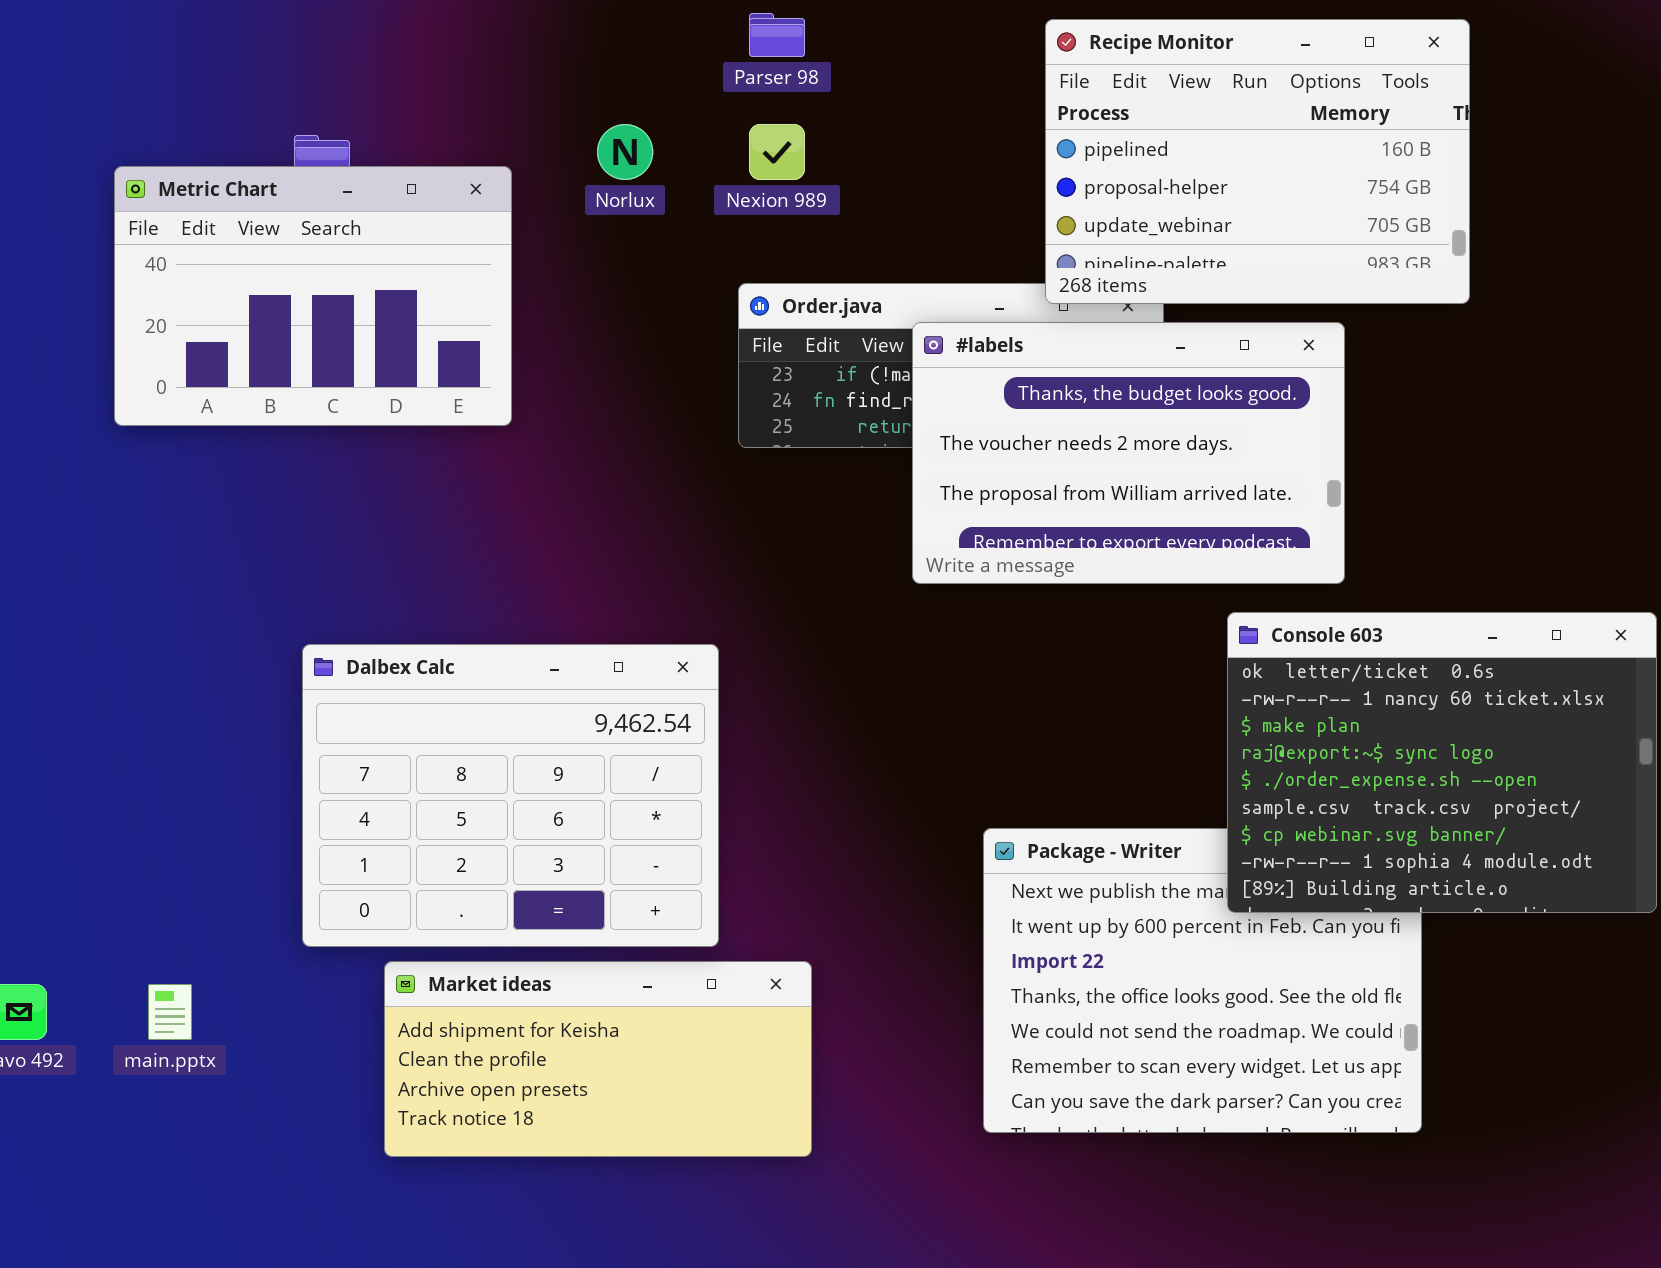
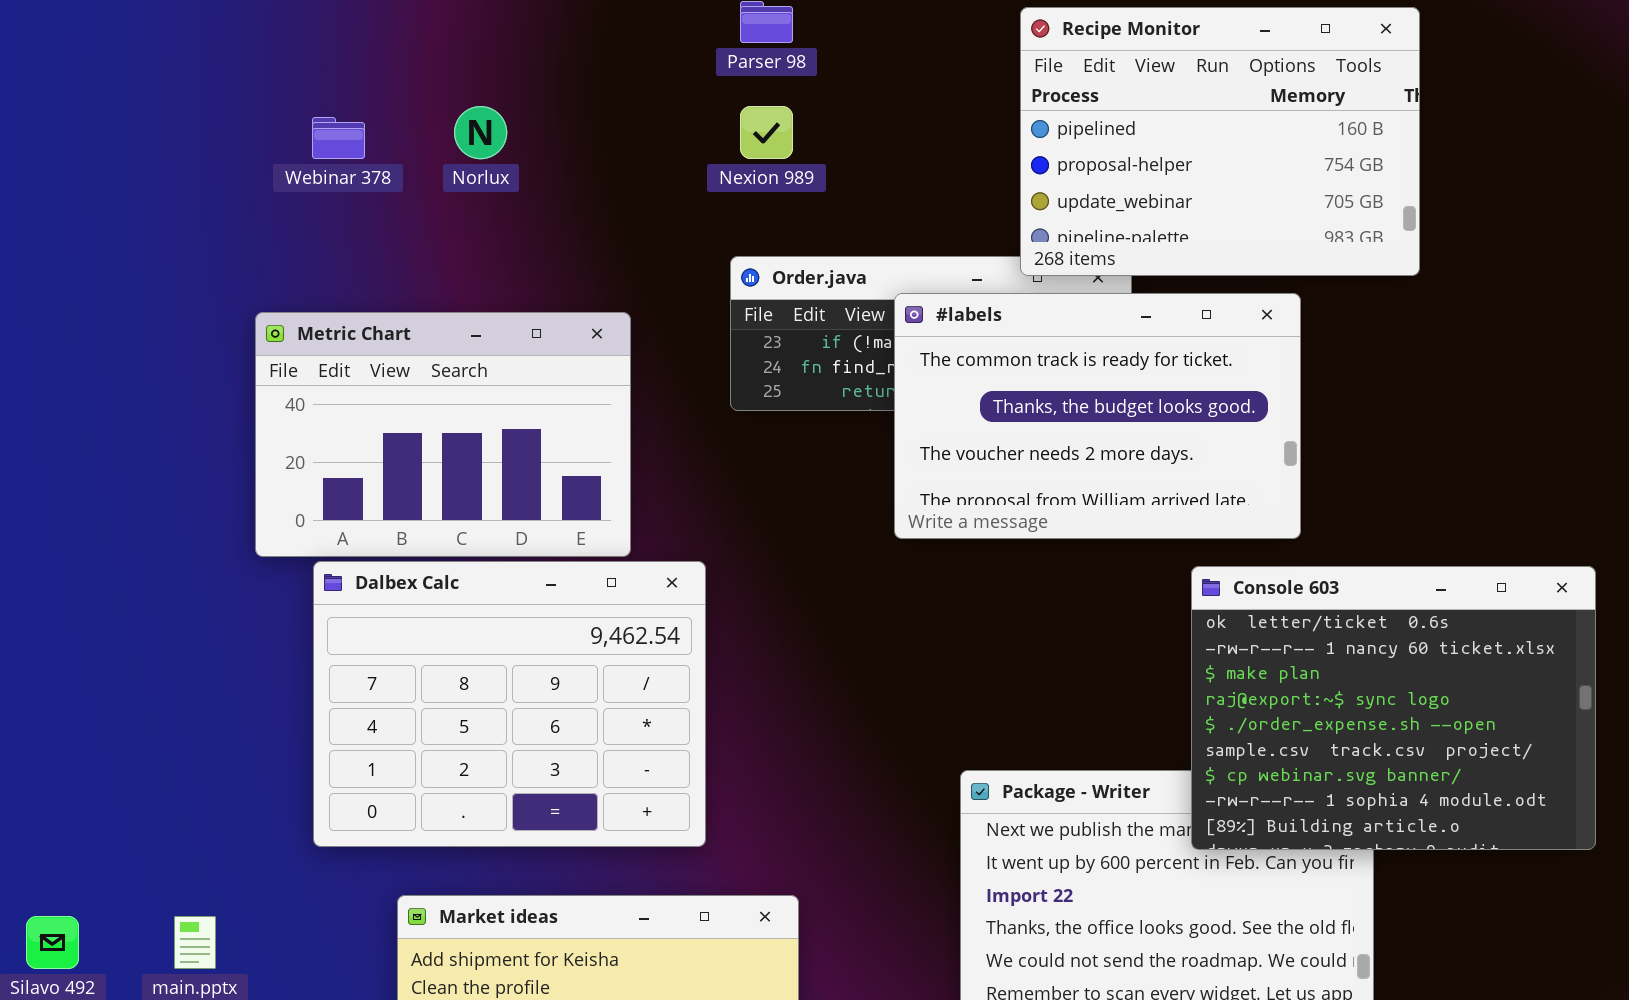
Norlux: [597,124,653,180] -> [454,106,507,159], moved
Metric Chart: [114,166,512,426] -> [255,312,631,557], moved
#labels: [912,322,1345,584] -> [894,293,1301,539], scrolled up 1 row
Dalbex Calc: [302,644,719,947] -> [313,561,706,847], moved

